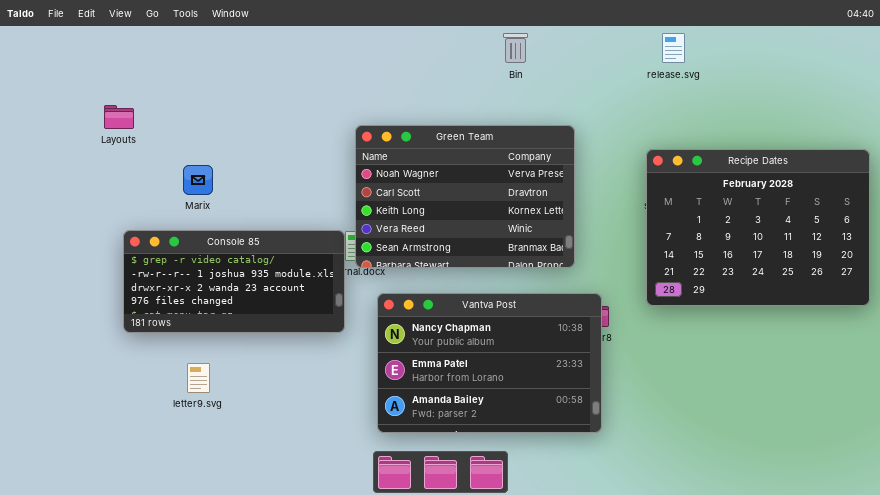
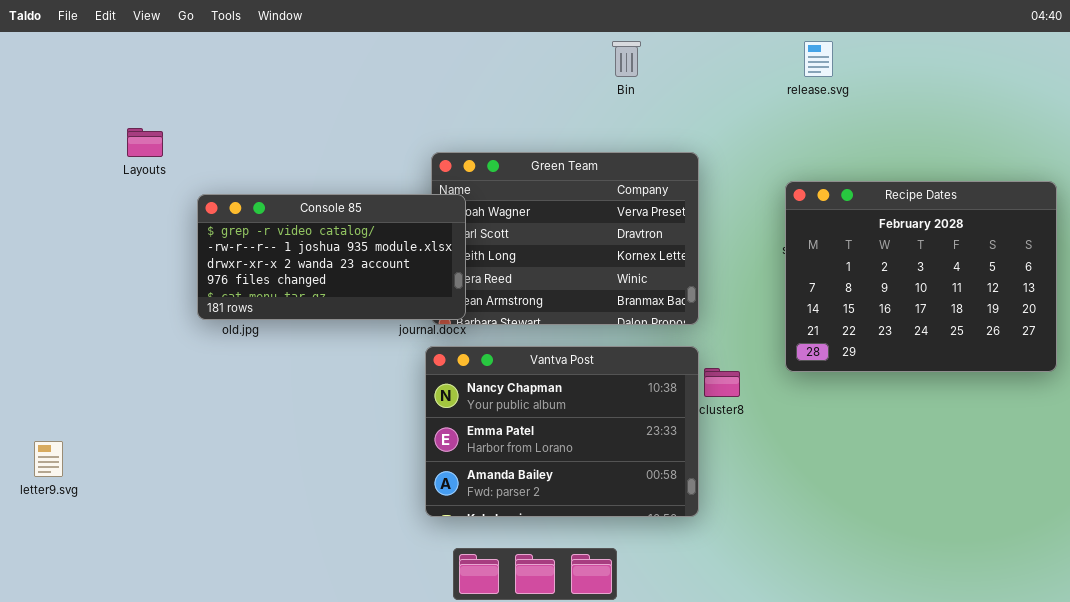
Console 85: [123,230,345,333] -> [197,194,466,320], moved
Vantva Post: [377,293,602,433] -> [425,346,699,517], moved
letter9.svg: [187,363,210,393] -> [34,441,63,477], moved

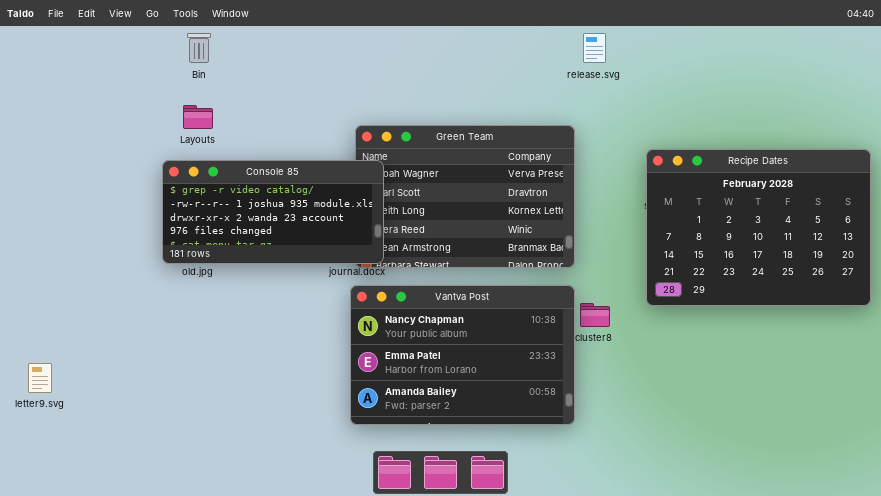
Bin: [612,41,641,77] -> [187,33,211,63], moved
release.svg: [804,41,833,77] -> [583,33,606,63], moved
Layouts: [127,128,163,157] -> [183,105,213,129], moved

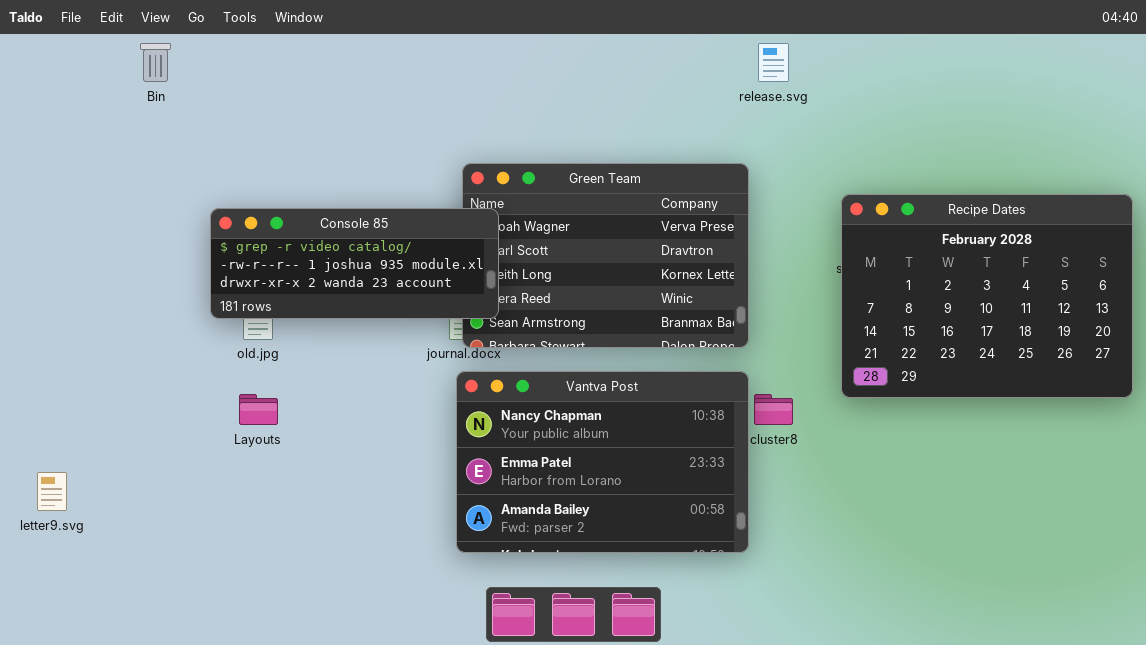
Bin: [187,33,211,63] -> [140,43,171,82], moved
Layouts: [183,105,213,129] -> [239,394,278,425], moved
Console 85: [162,160,384,264] -> [210,208,499,319], resized

